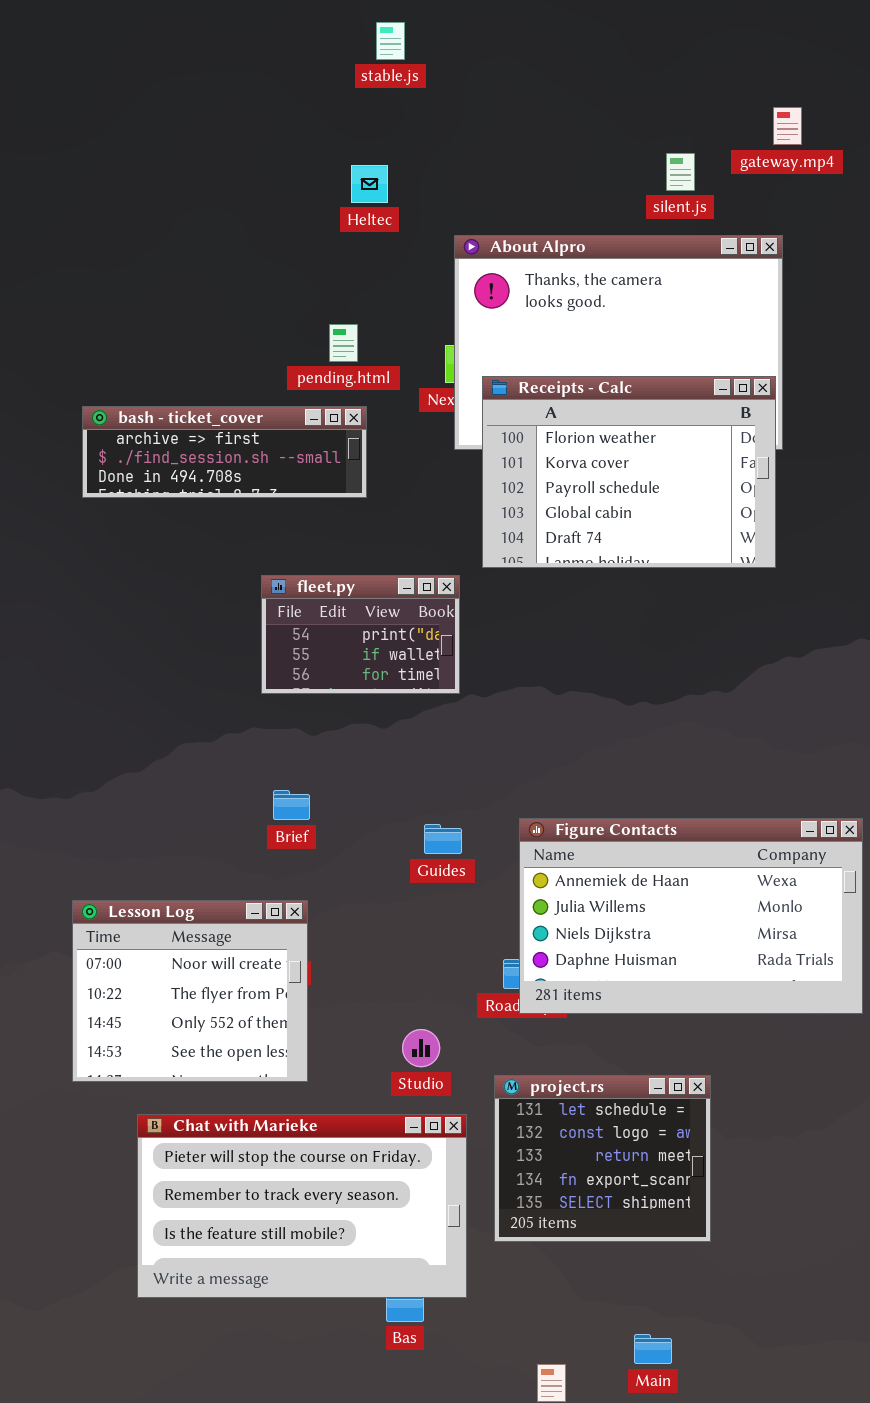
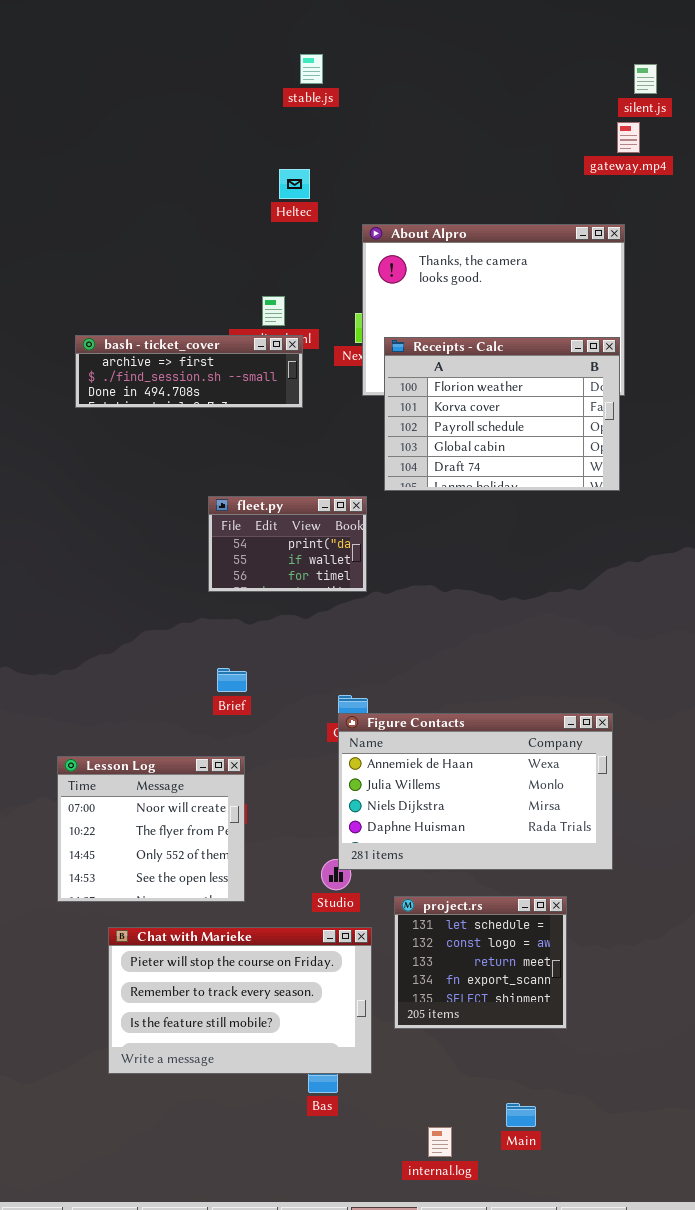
silent.js: [666,153,695,191] -> [634,64,657,94], moved
bash - ticket_cover: [82,406,367,498] -> [75,335,303,408], moved
Figure Contacts: [519,818,863,1014] -> [338,713,613,870], moved

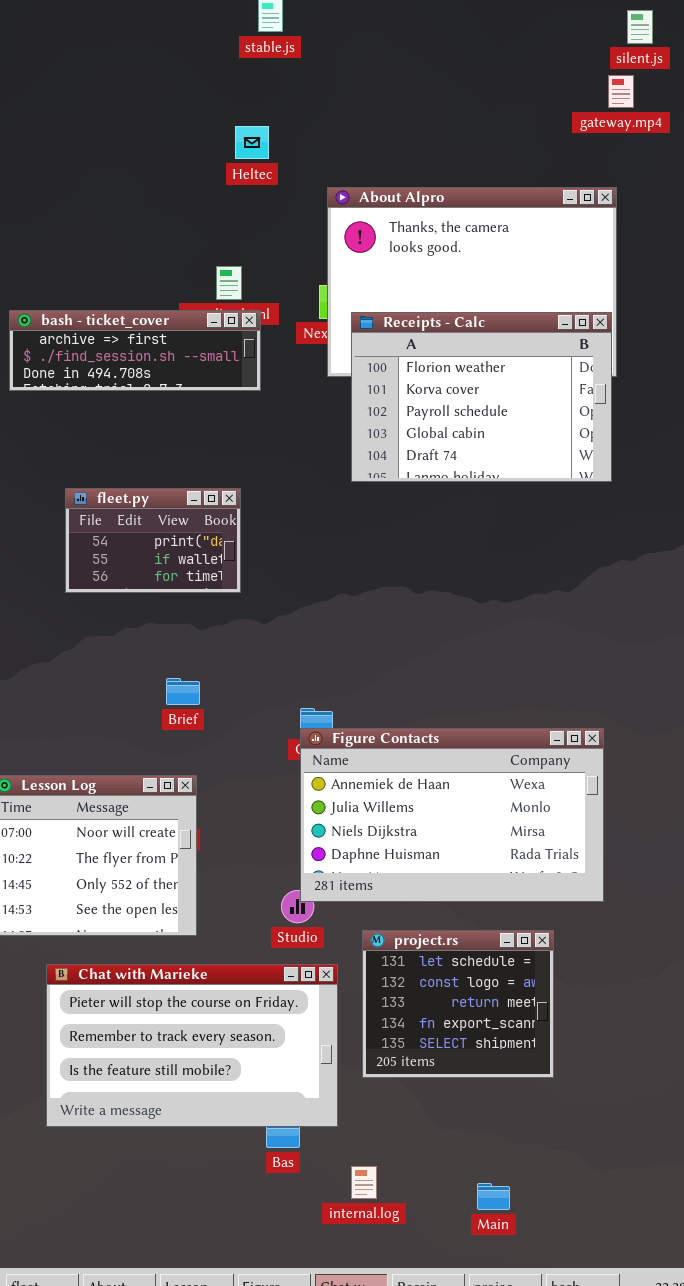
fleet.py: [208,496,367,592] -> [65,488,241,593], moved
Main: [506,1103,536,1127] -> [477,1183,510,1210], moved
internal.log: [428,1127,452,1157] -> [351,1166,377,1199], moved

